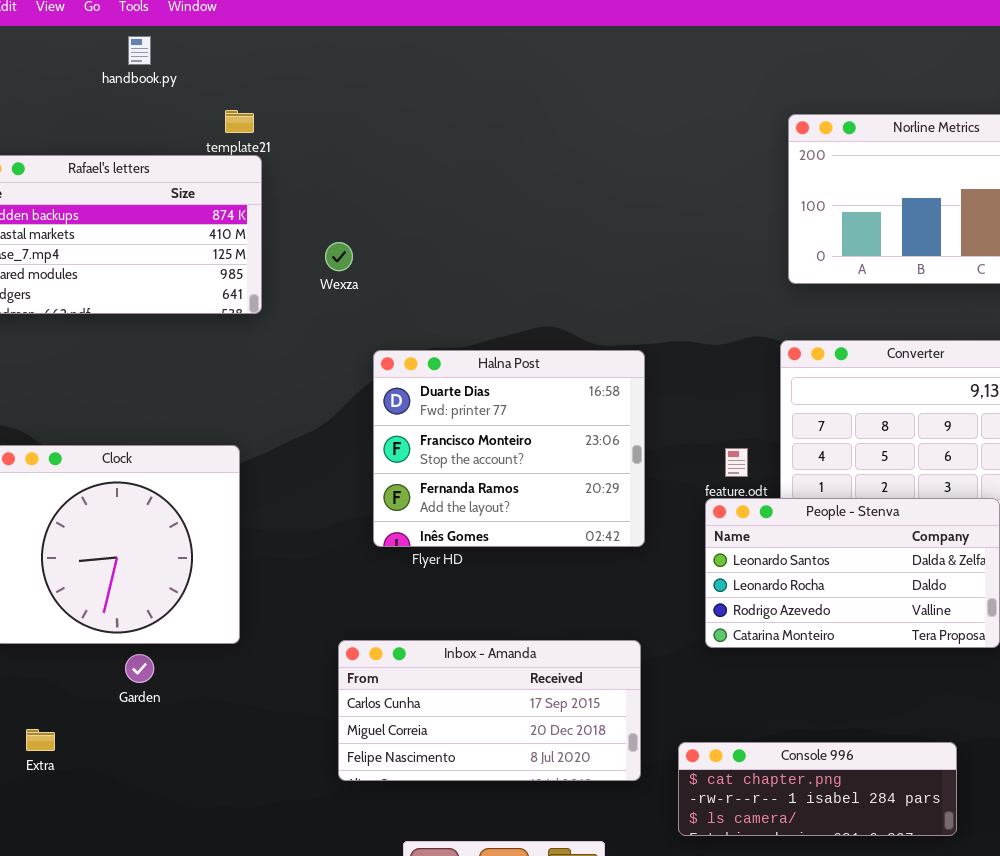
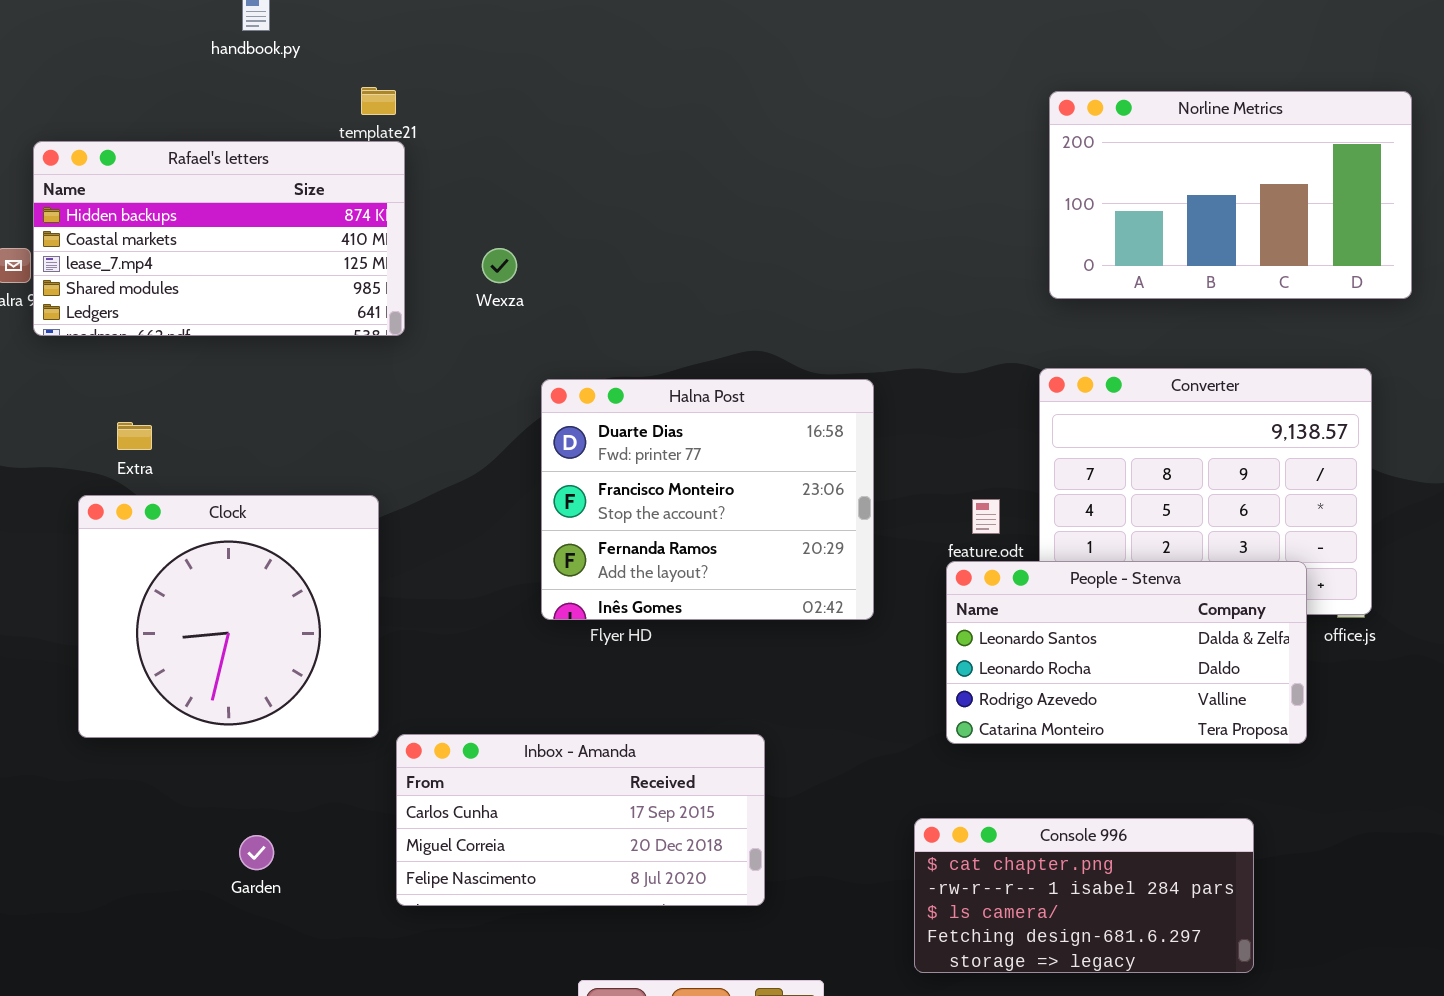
Inbox - Amanda: [338,640,641,781] -> [396,734,765,906], moved
Garden: [125,654,154,683] -> [239,835,274,870], moved
Extra: [26,729,55,751] -> [117,422,152,450], moved
Console 996: [678,742,957,836] -> [914,818,1254,973], resized

